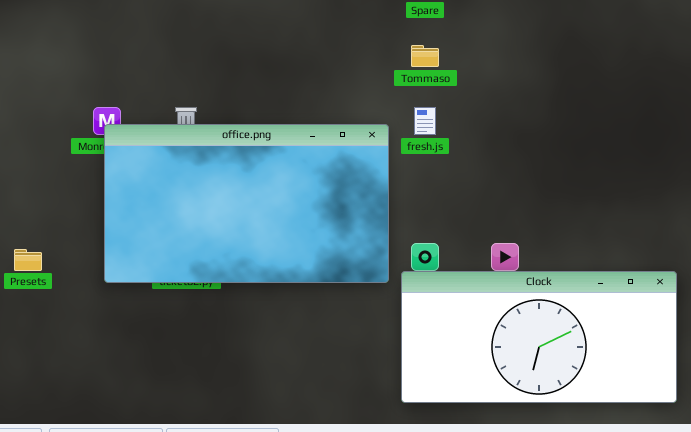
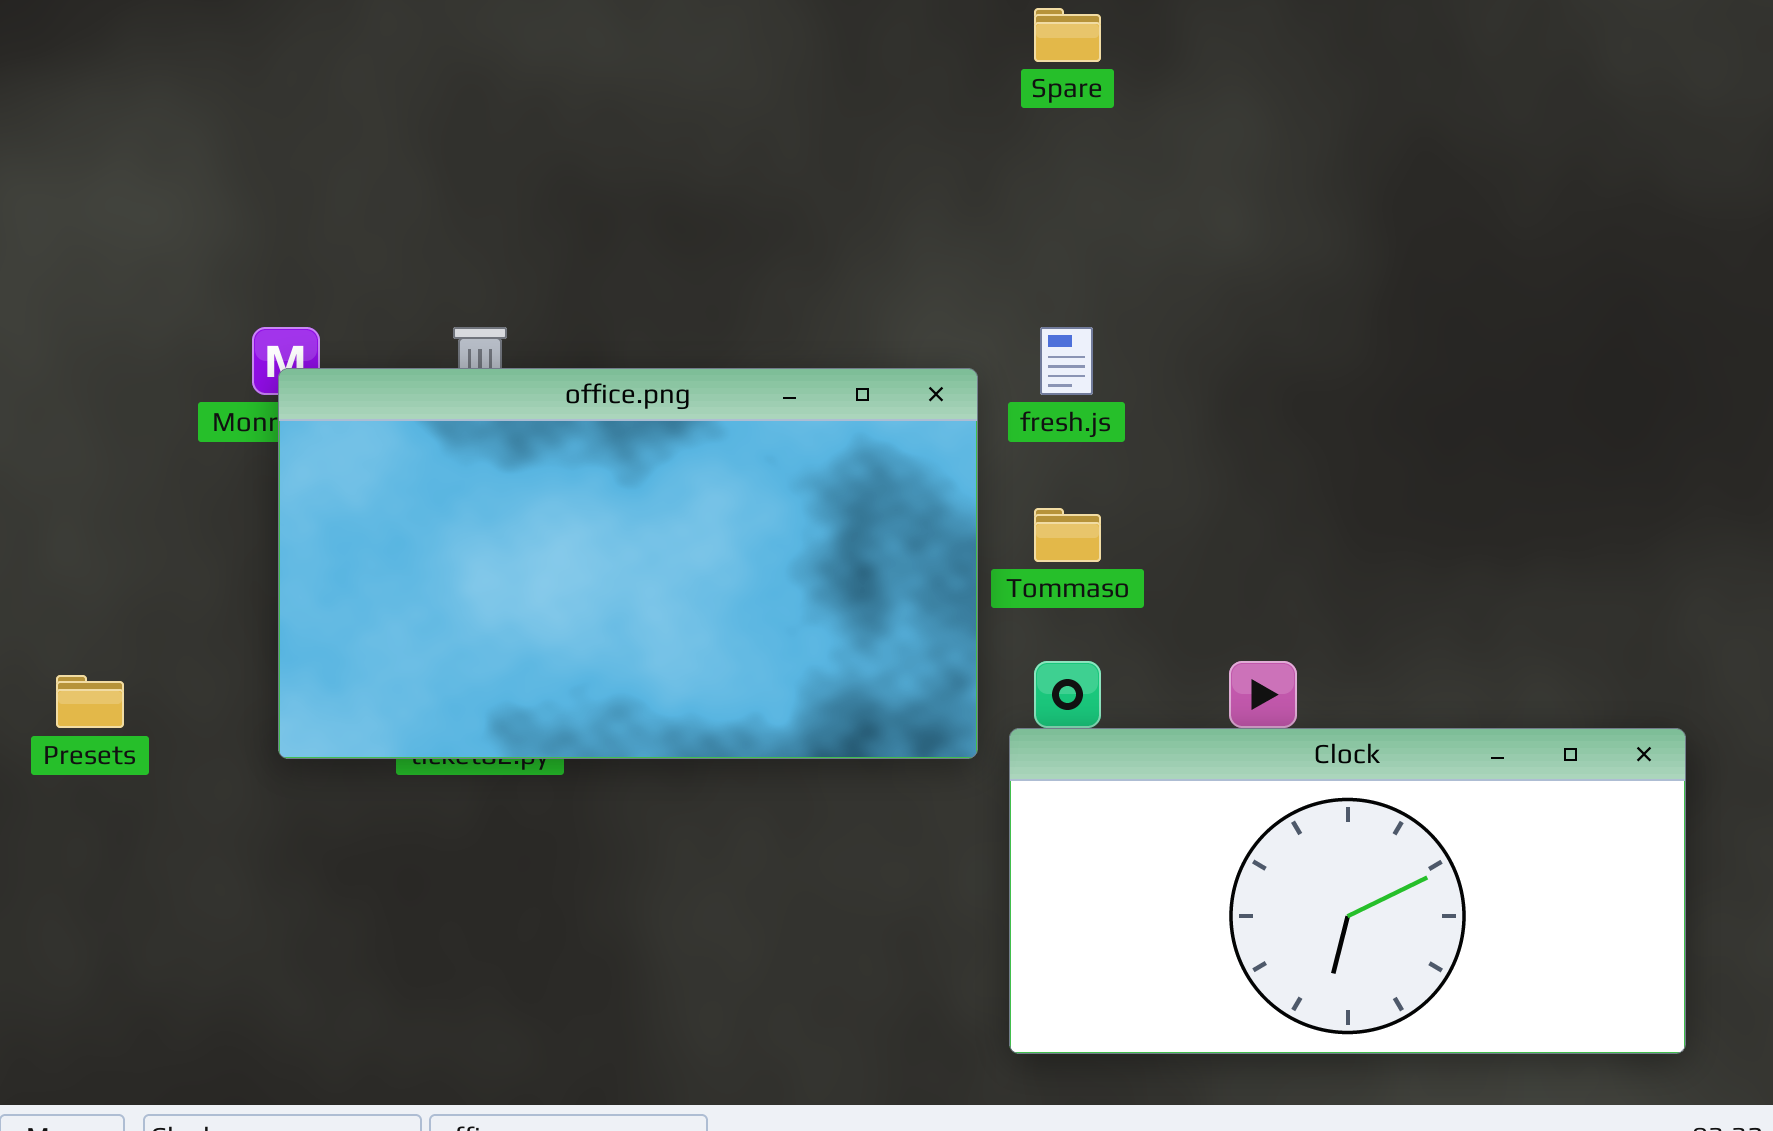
Tommaso: [411,45,439,67] -> [1034,508,1101,562], moved

